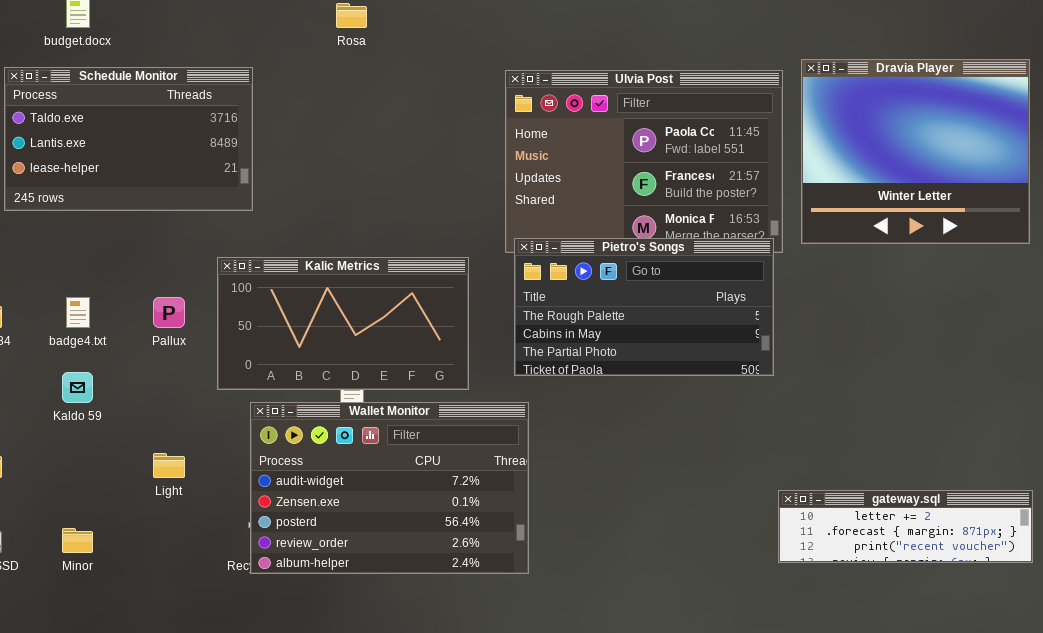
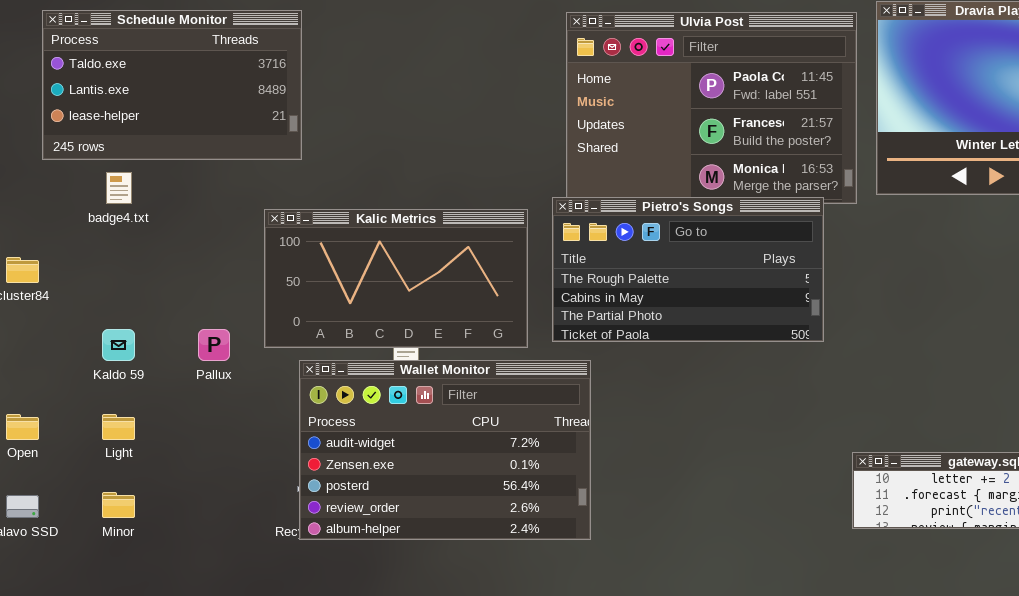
Pietro's Songs: [514,238,774,376] -> [552,197,824,342], moved
badge4.txt: [66,297,90,328] -> [106,172,132,204], moved
Pallux: [153,297,185,328] -> [198,329,230,361], moved
Light: [153,453,185,478] -> [102,414,135,440], moved

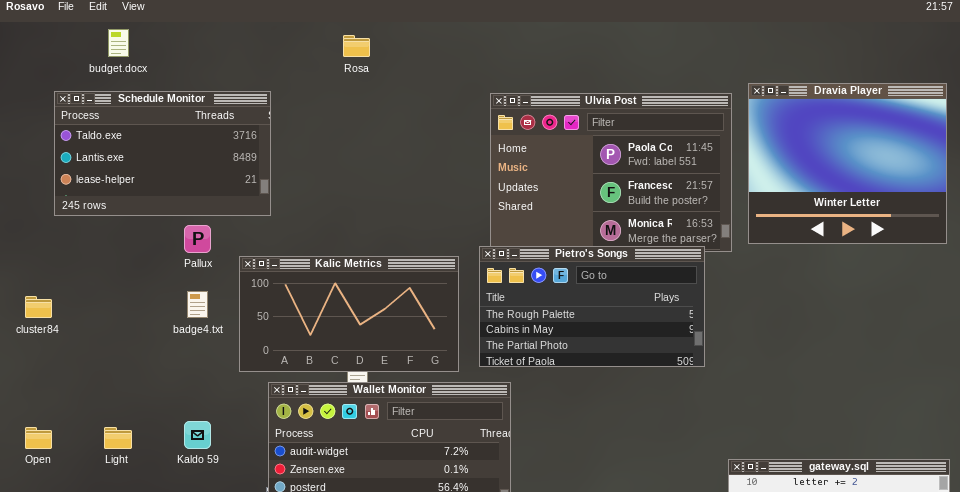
badge4.txt: [106,172,132,204] -> [187,291,208,318], moved
Kaldo 59: [102,329,135,361] -> [184,421,211,449], moved
Pallux: [198,329,230,361] -> [184,225,211,253], moved

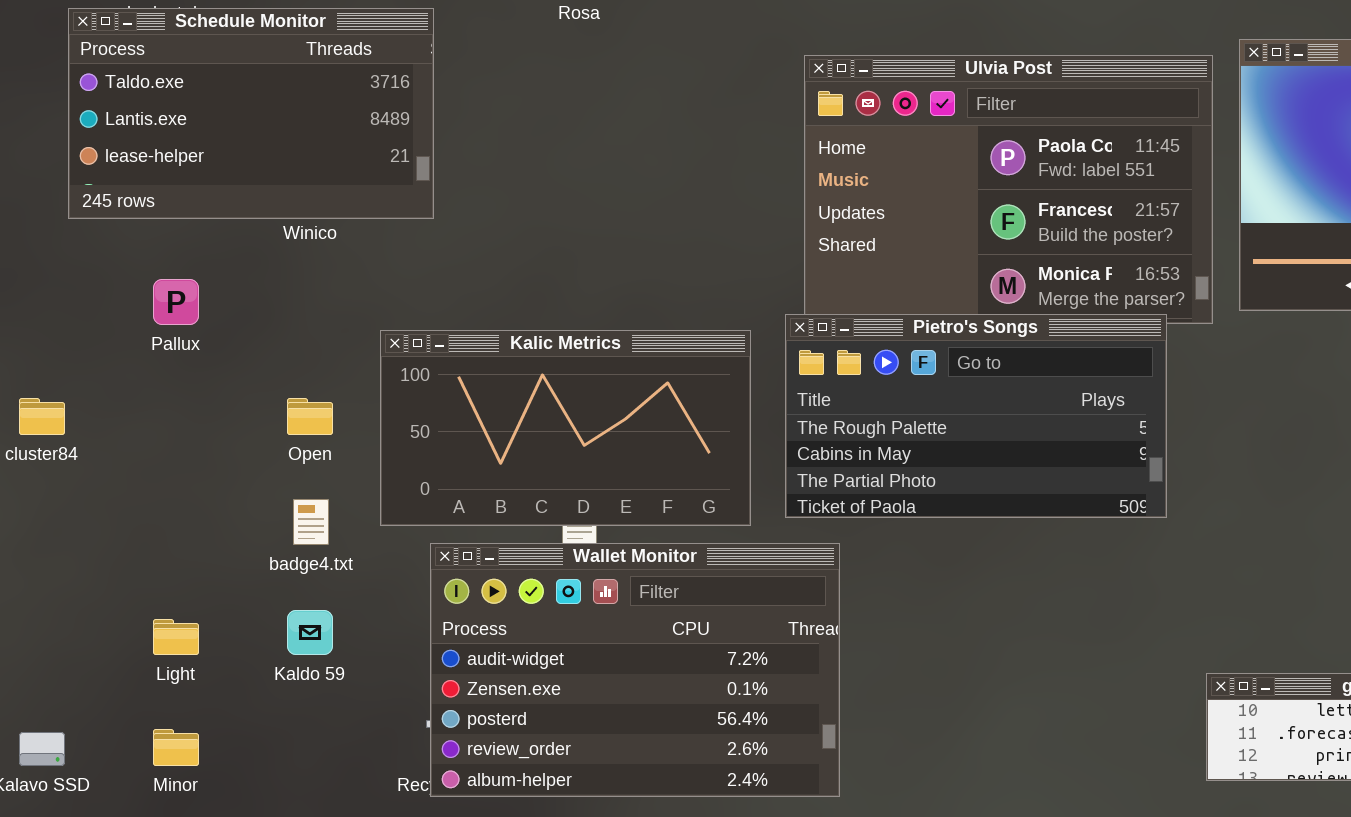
Schedule Monitor: [54,91,271,216] -> [68,8,434,219], moved
Pallux: [184,225,211,253] -> [153,279,199,325], moved
badge4.txt: [187,291,208,318] -> [293,499,329,545], moved
Open: [25,427,52,449] -> [287,398,333,435], moved

